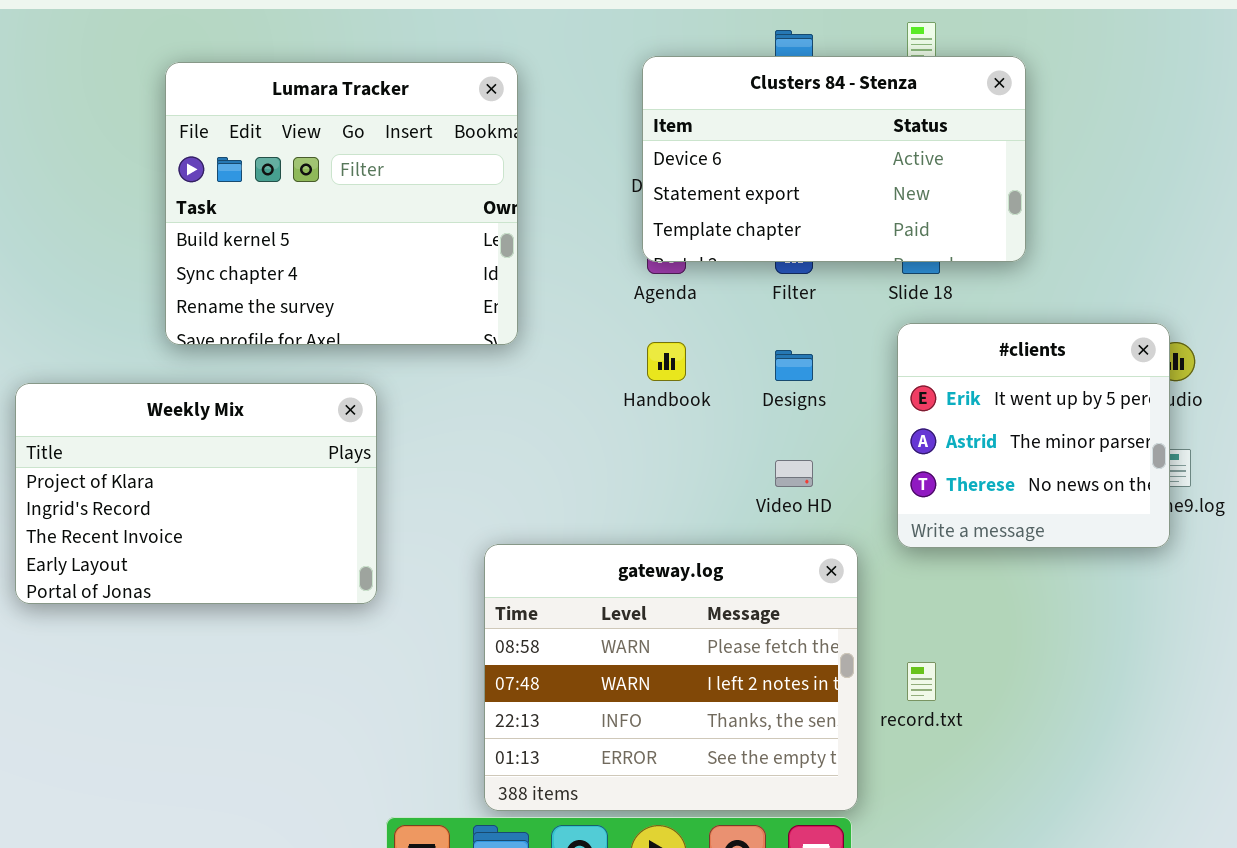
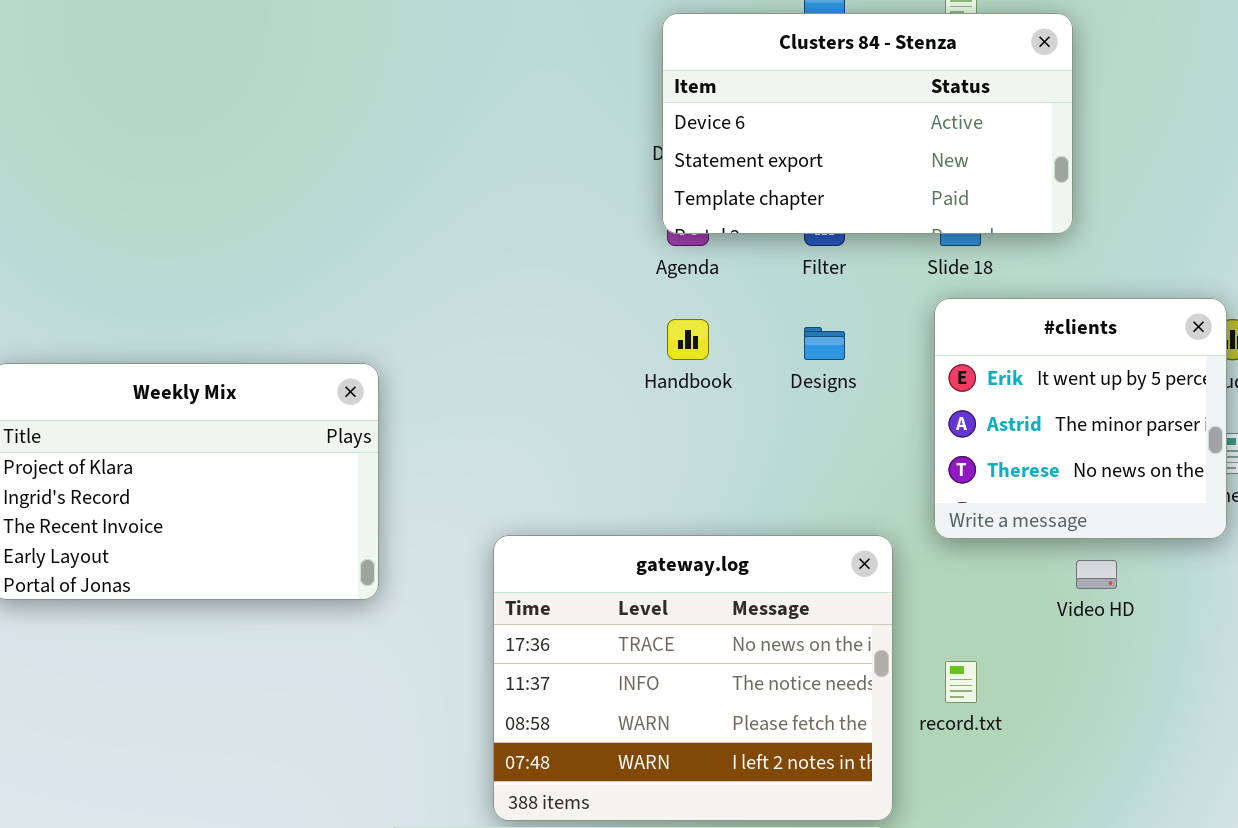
Lumara Tracker: [165,62,518,345] -> none, closed
Video HD: [775,460,813,487] -> [1076,560,1117,589], moved
gateway.log: [484,544,858,811] -> [493,535,893,821], scrolled up 2 rows

